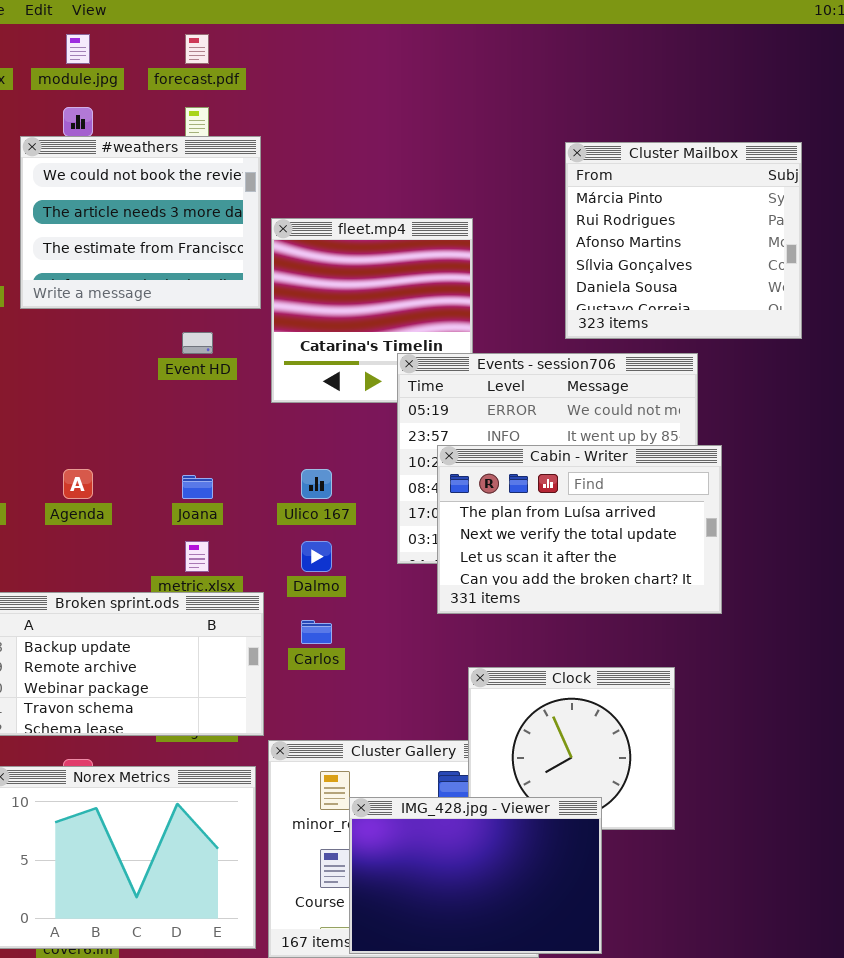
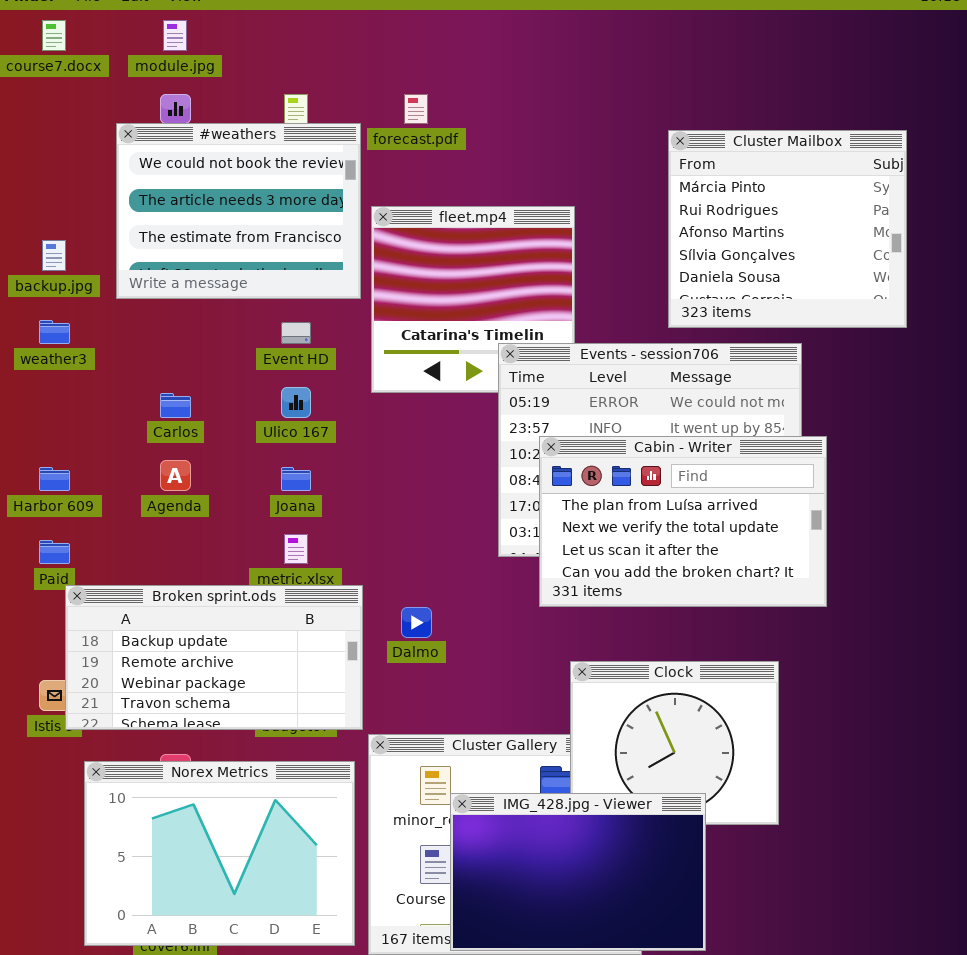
forecast.pdf: [185,34,209,64] -> [404,94,428,124], moved
Ulico 167: [301,469,332,499] -> [281,387,311,418], moved
Dalmo: [301,541,332,572] -> [401,607,432,638], moved
Carlos: [301,620,332,644] -> [160,393,191,418], moved

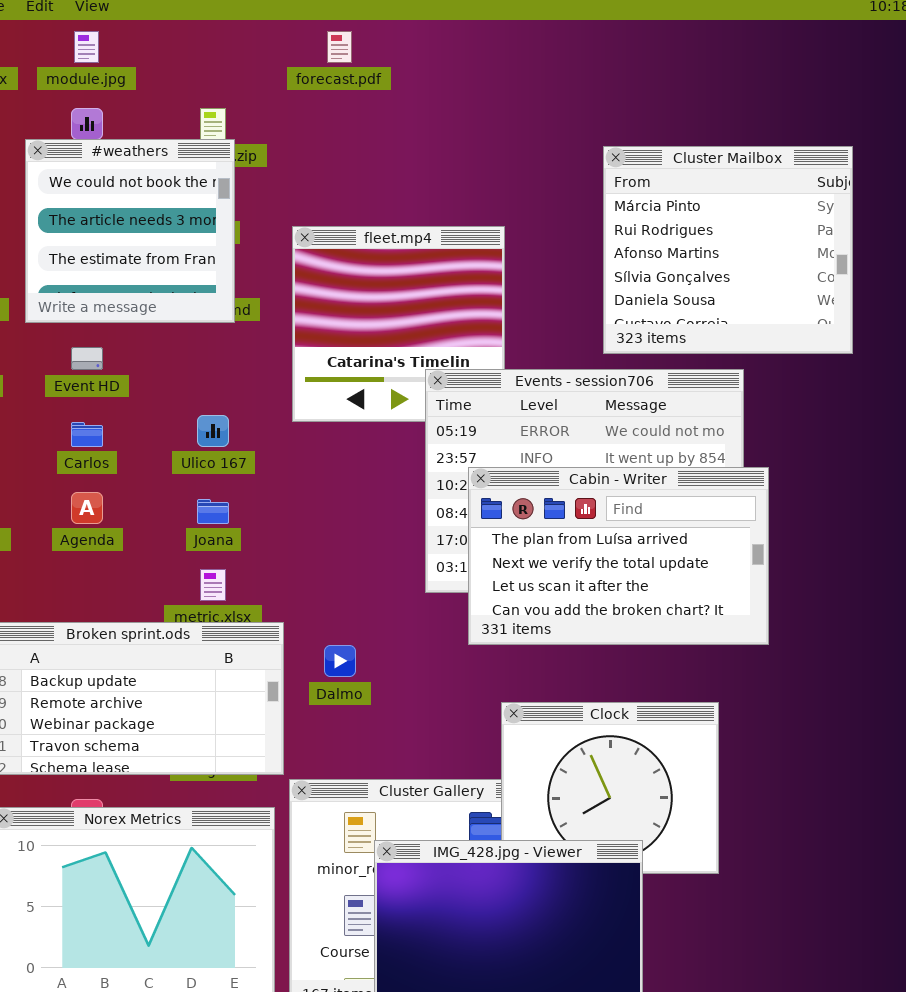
forecast.pdf: [404,94,428,124] -> [327,31,352,63], moved
#weathers: [116,123,361,299] -> [25,139,235,323], resized
Event HD: [281,322,311,344] -> [71,347,103,370], moved

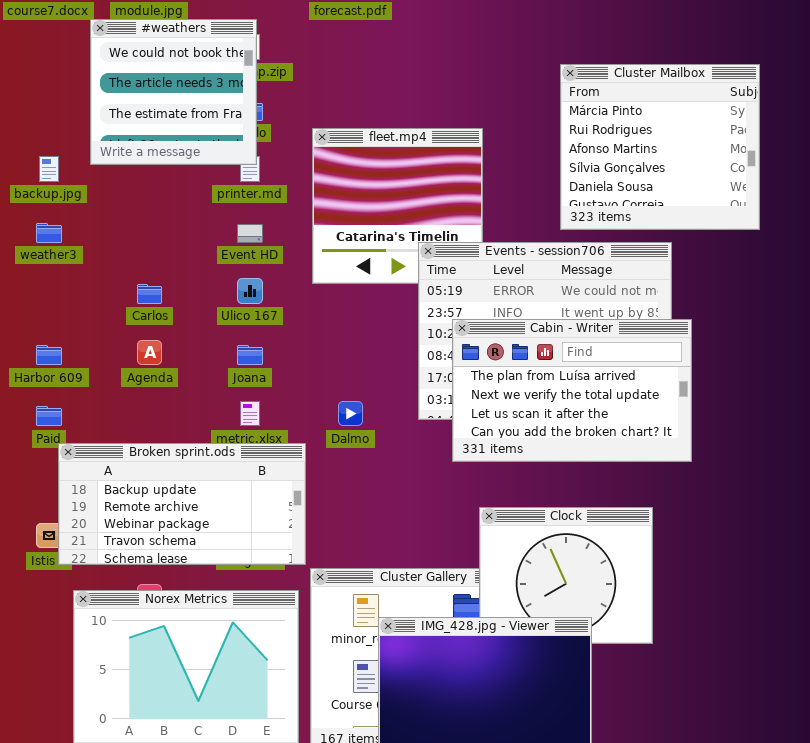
#weathers: [25,139,235,323] -> [90,19,257,165], moved
Event HD: [71,347,103,370] -> [237,224,263,243], moved
Dalmo: [324,645,356,677] -> [338,401,363,426], moved

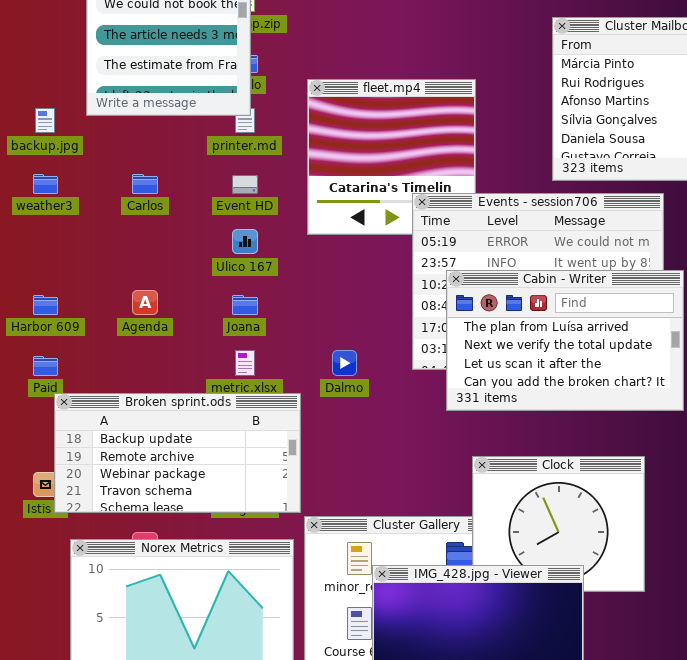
Carlos: [137,284,162,304] -> [132,174,158,194], moved

